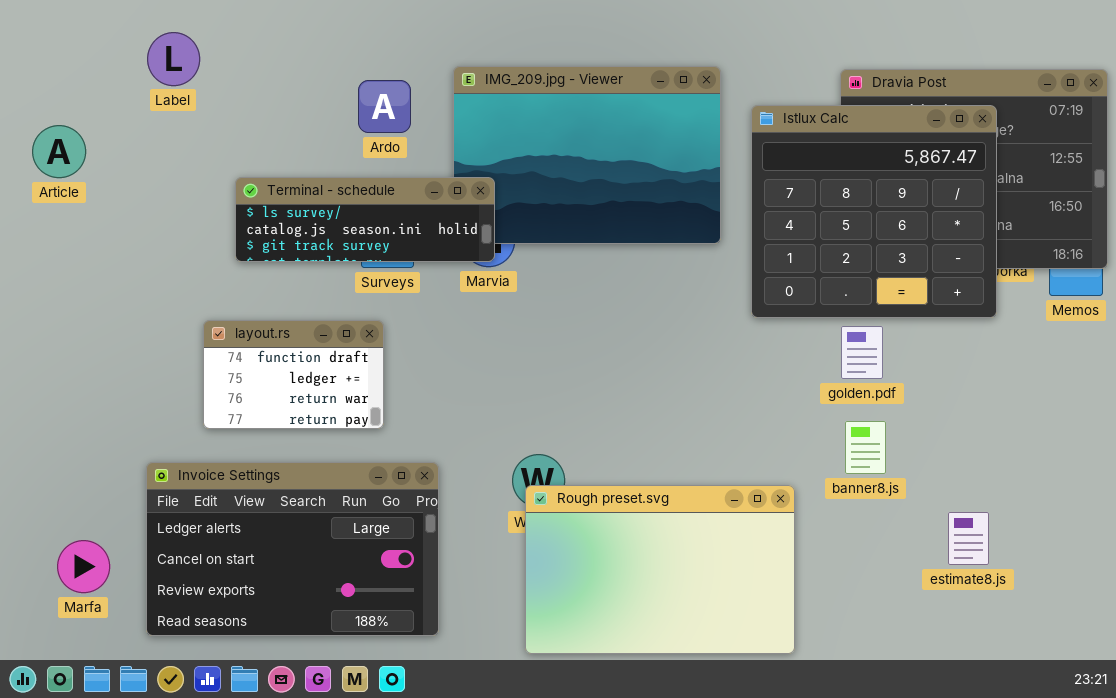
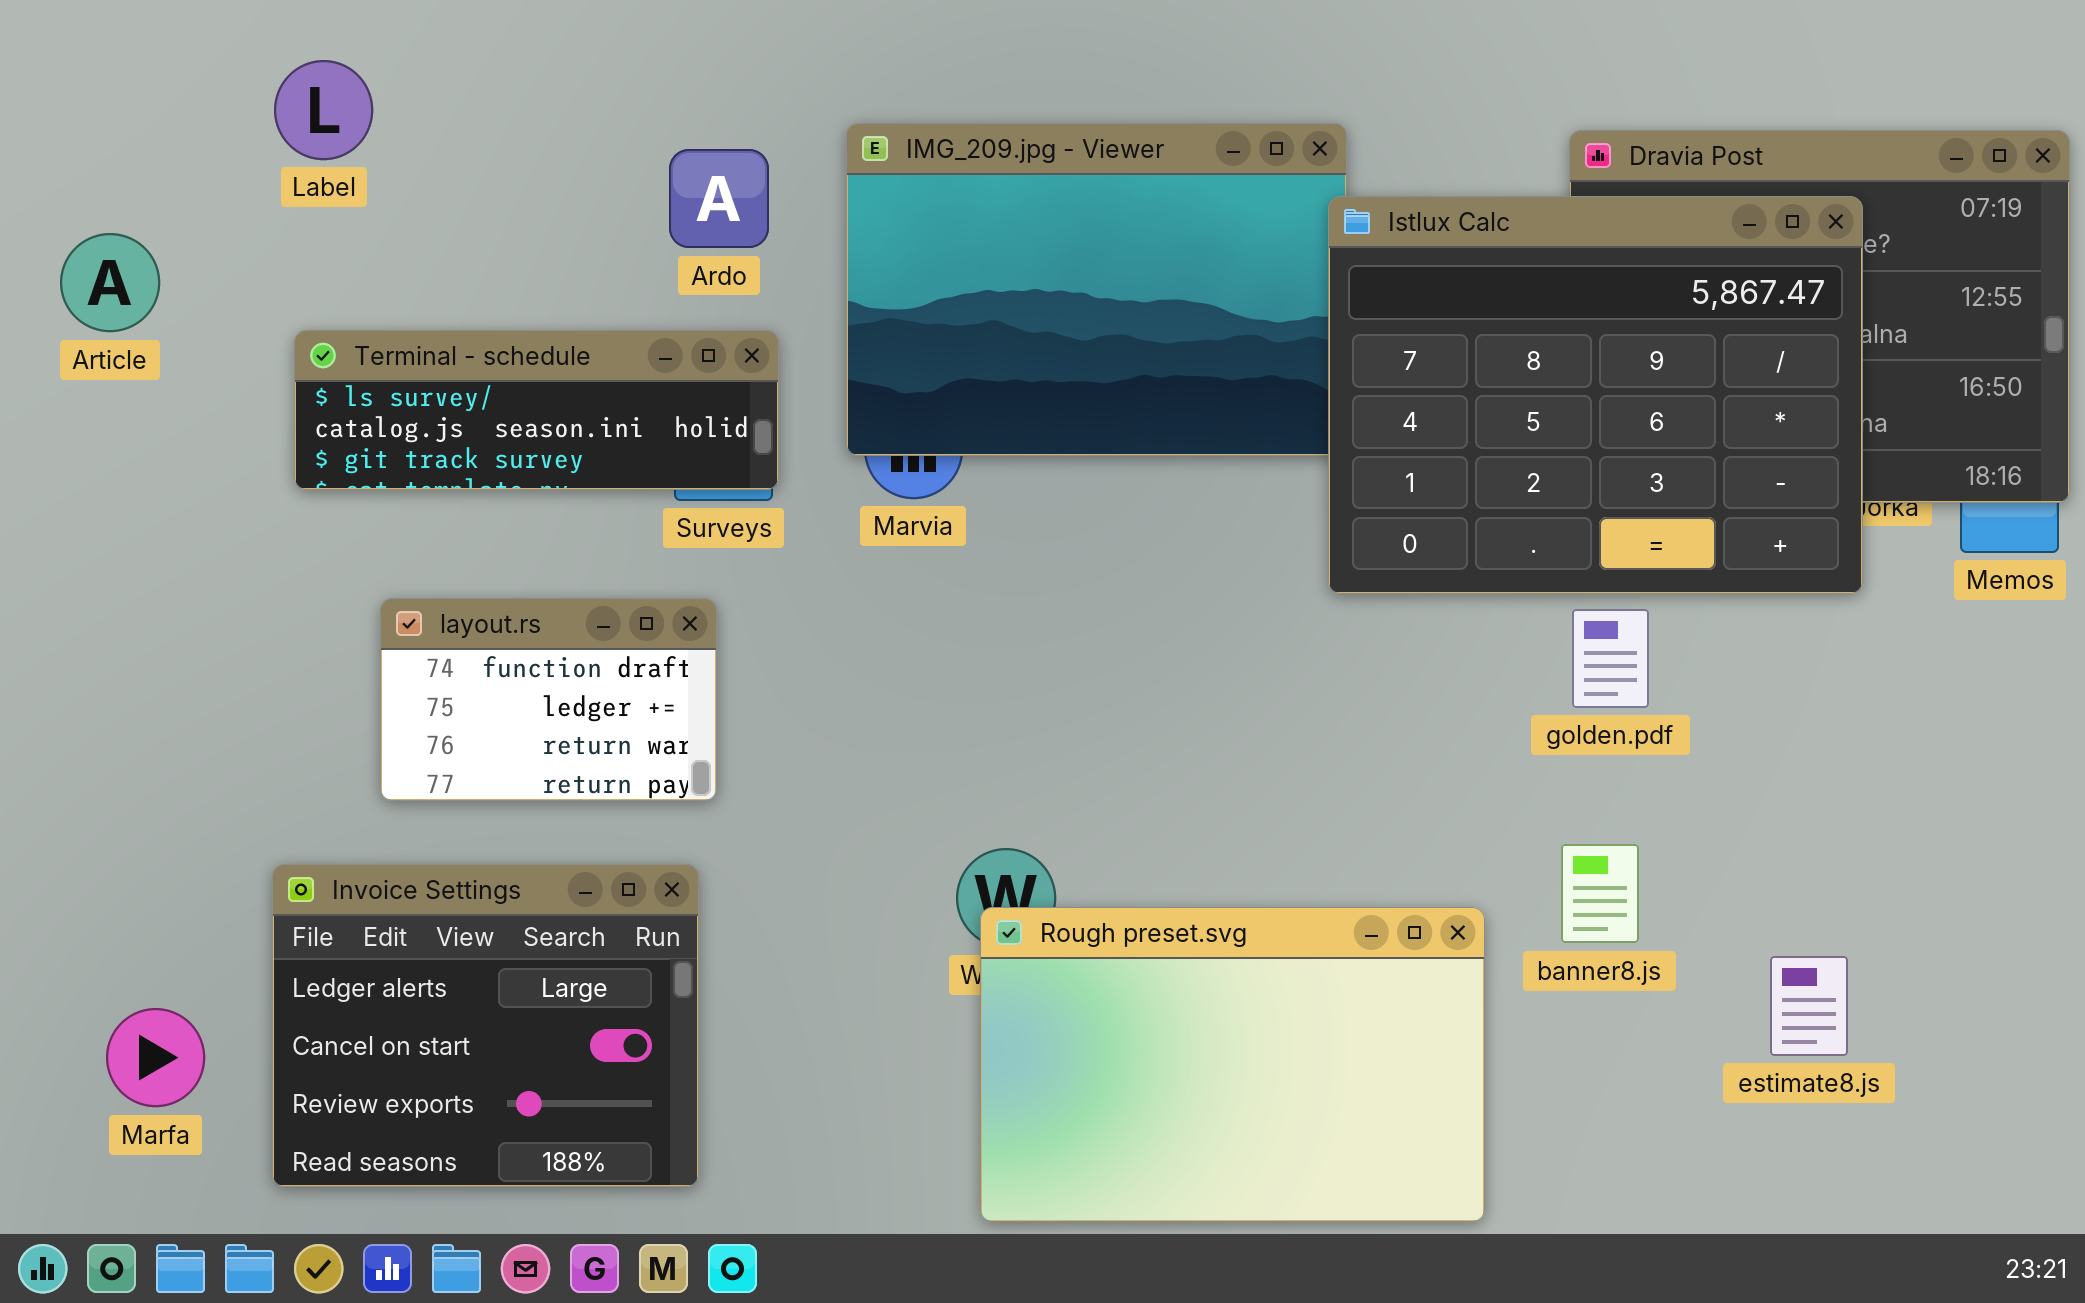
Istlux Calc: [751,105,997,318] -> [1328,196,1863,594], resized
Terminal - schedule: [235,177,495,262] -> [294,330,779,490], moved
banner8.js: [845,421,886,474] -> [1561,844,1639,943], moved
Invoice Settings: [146,462,439,636] -> [272,864,699,1187], resized

